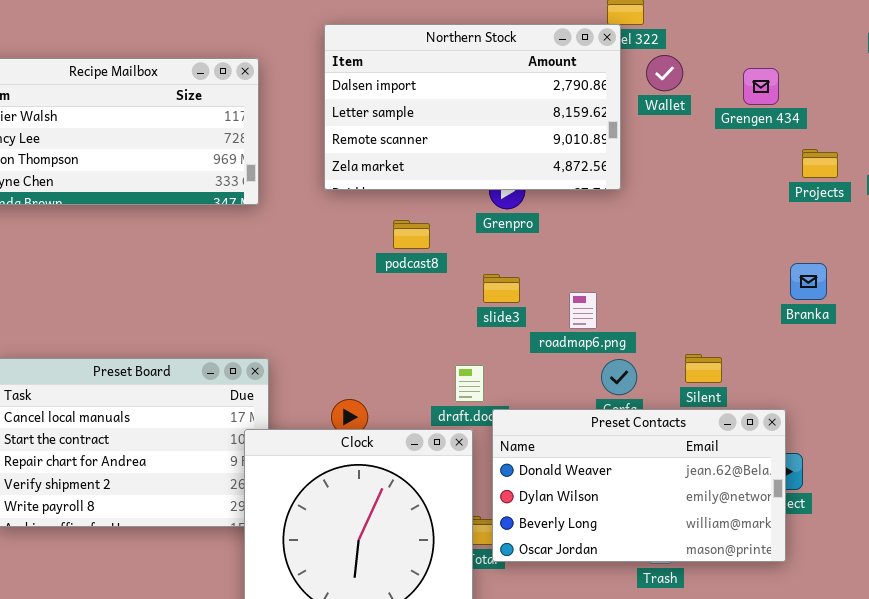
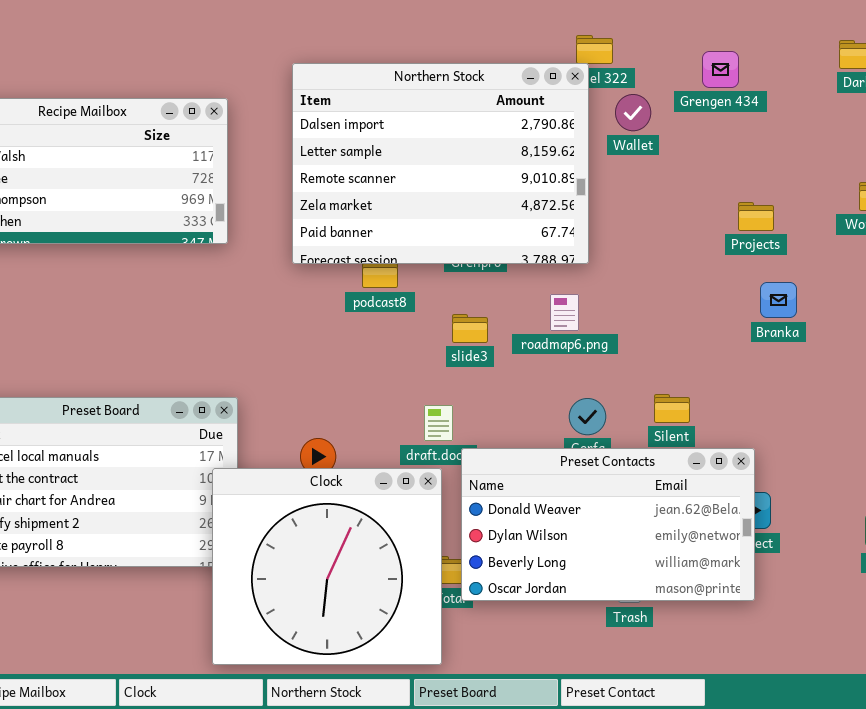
Northern Stock: [324,24,621,190] -> [292,63,589,264], resized
Grengen 434: [743,68,779,105] -> [702,51,739,88], moved
Projects: [802,149,838,178] -> [738,202,774,231], moved
Branka: [790,263,827,300] -> [760,282,797,318], moved
roadmap6.png: [569,292,597,329] -> [550,294,579,331], moved

